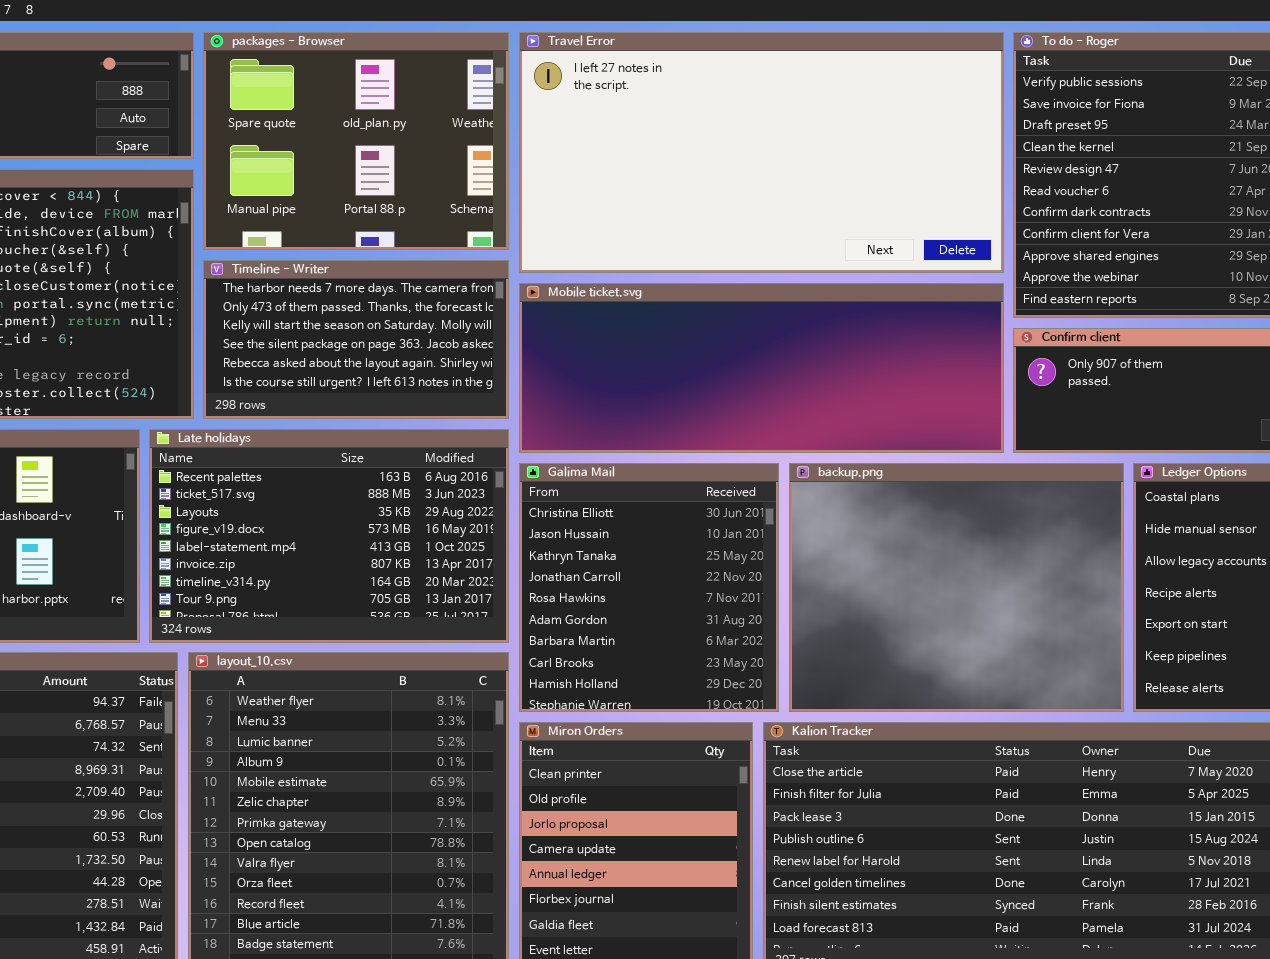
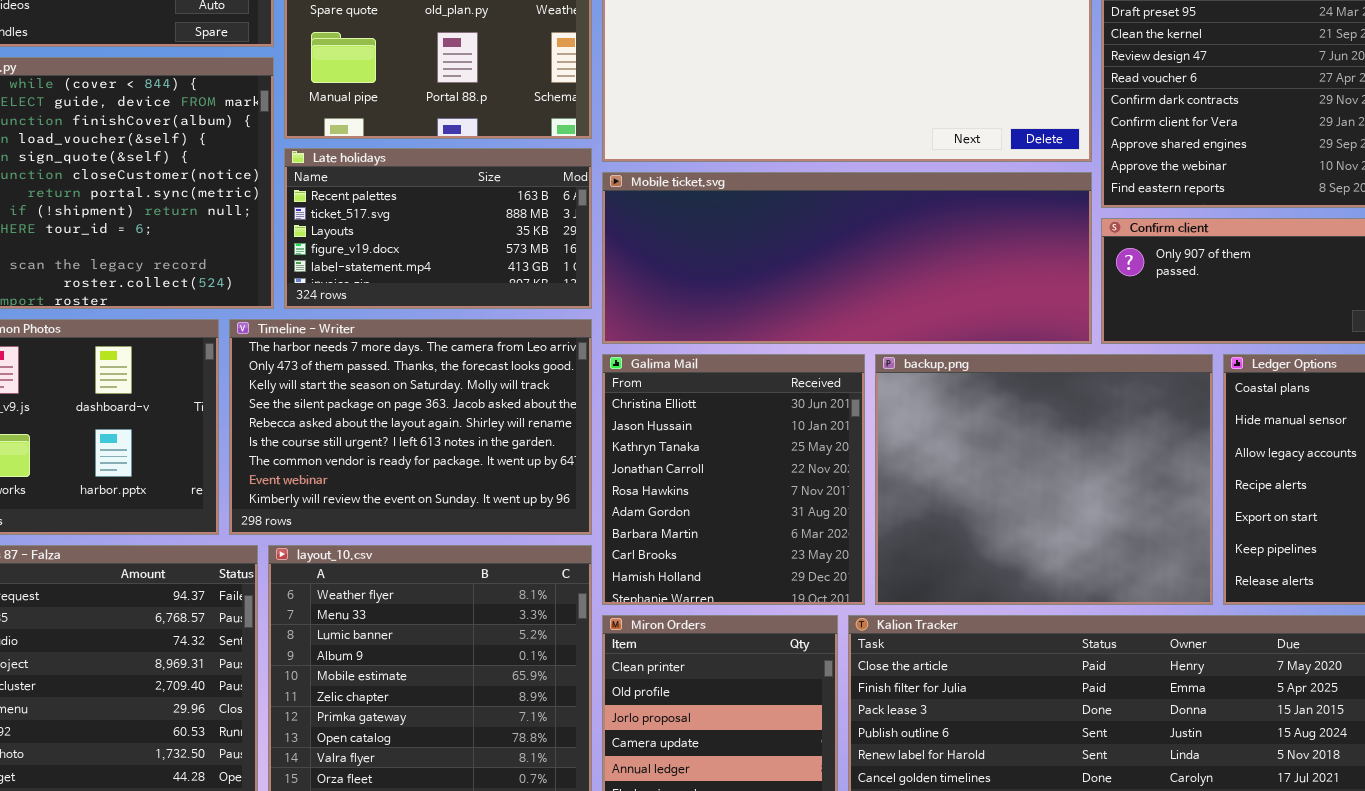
Timeline - Writer: [203,260,509,419] -> [229,319,592,535], moved, resized
Late holidays: [149,429,509,643] -> [284,148,592,309], moved, resized

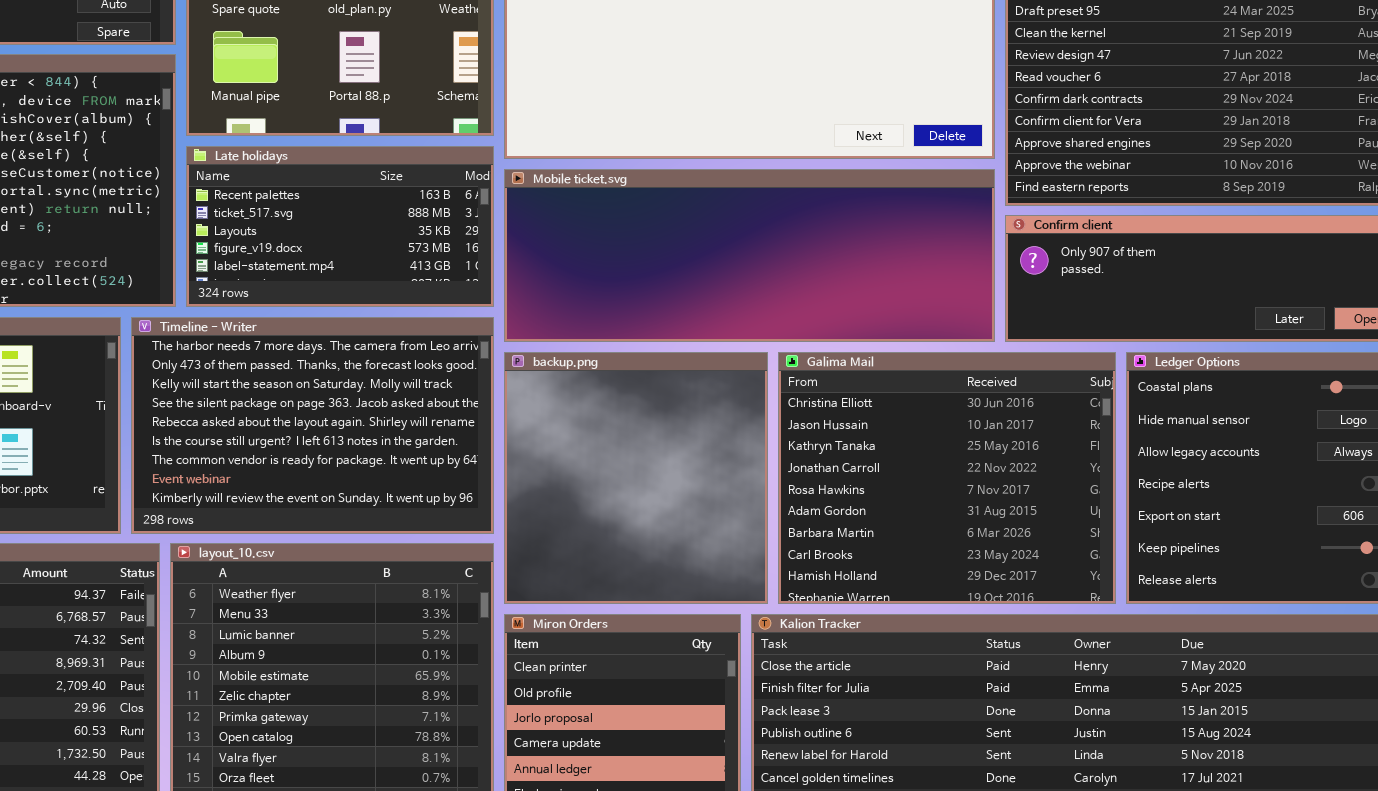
Galima Mail: [602,354,865,605] -> [778,352,1116,604], moved, resized
backup.png: [875,354,1213,605] -> [504,352,768,604], moved, resized

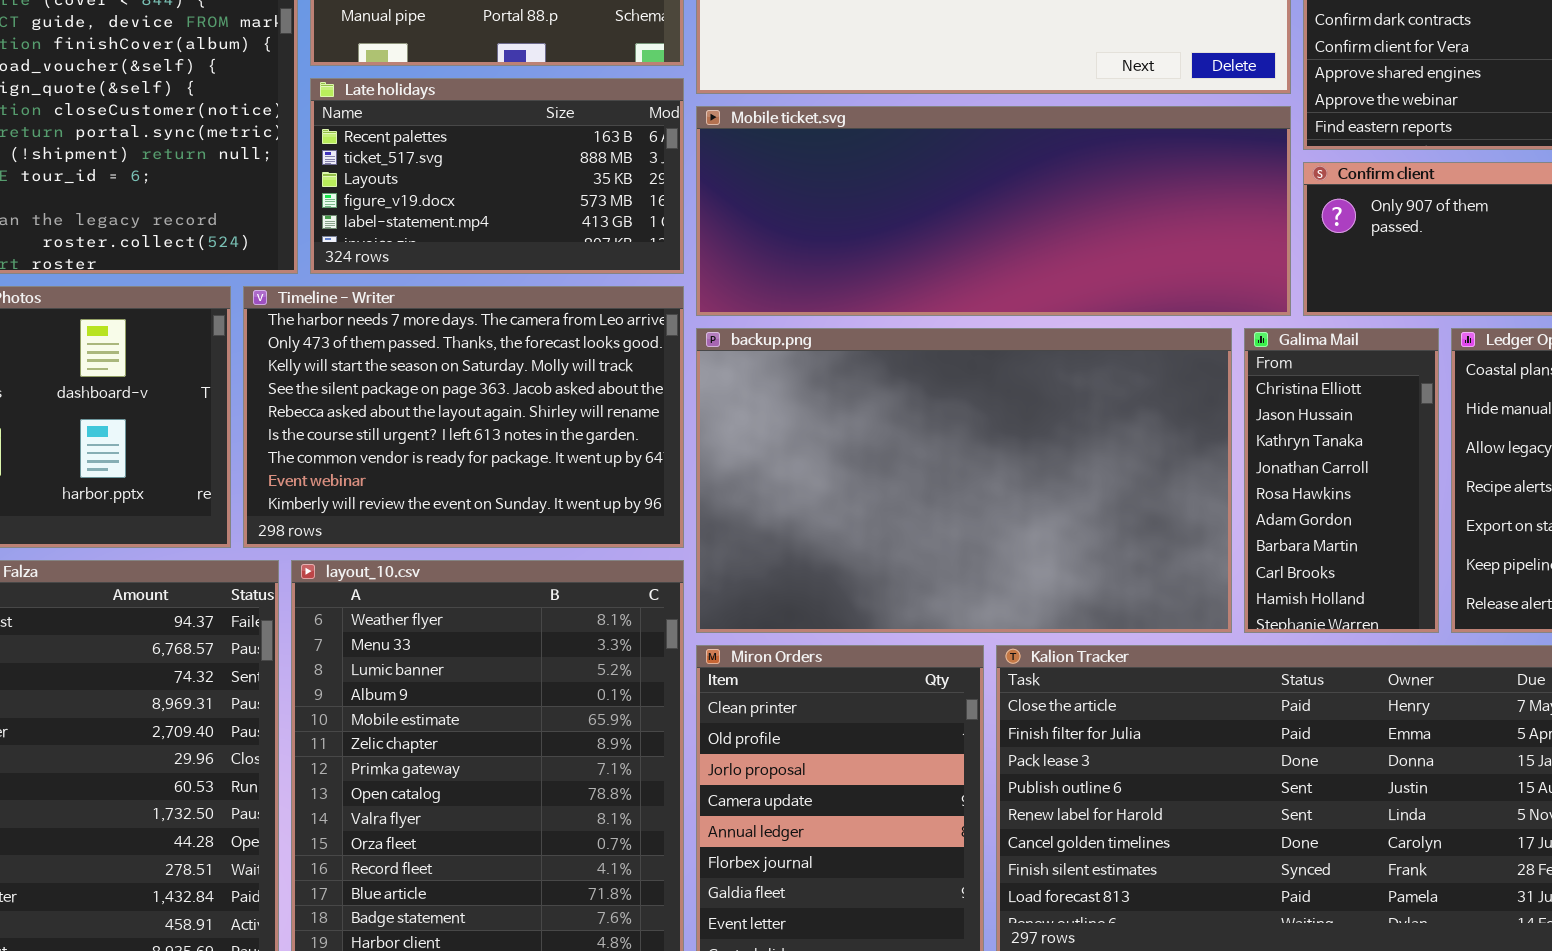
backup.png: [504,352,768,604] -> [696,328,1232,633], resized
Galima Mail: [778,352,1116,604] -> [1244,328,1439,633], resized

